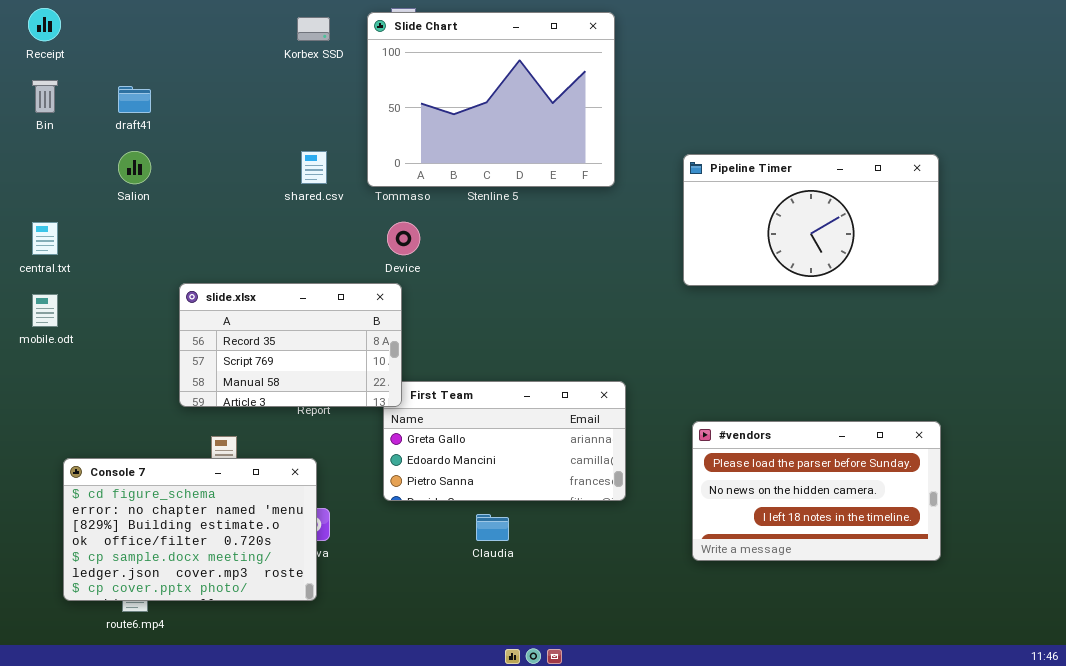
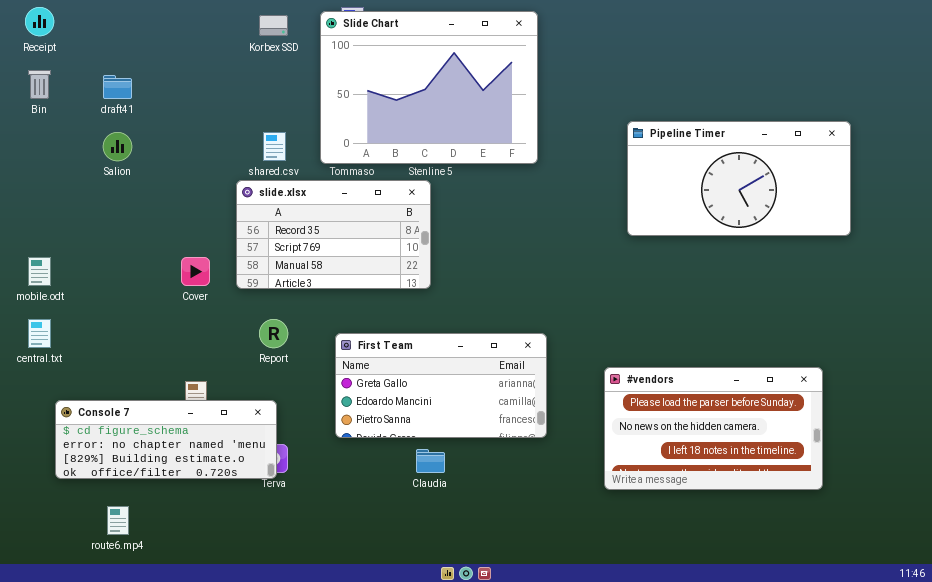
Pipeline Timer: [683,154,939,286] -> [627,121,851,236], moved
central.txt: [32,222,58,255] -> [28,319,51,348], moved
slide.xlsx: [179,283,402,407] -> [236,180,431,289], moved
Console 7: [63,458,317,601] -> [55,400,277,479], resized

